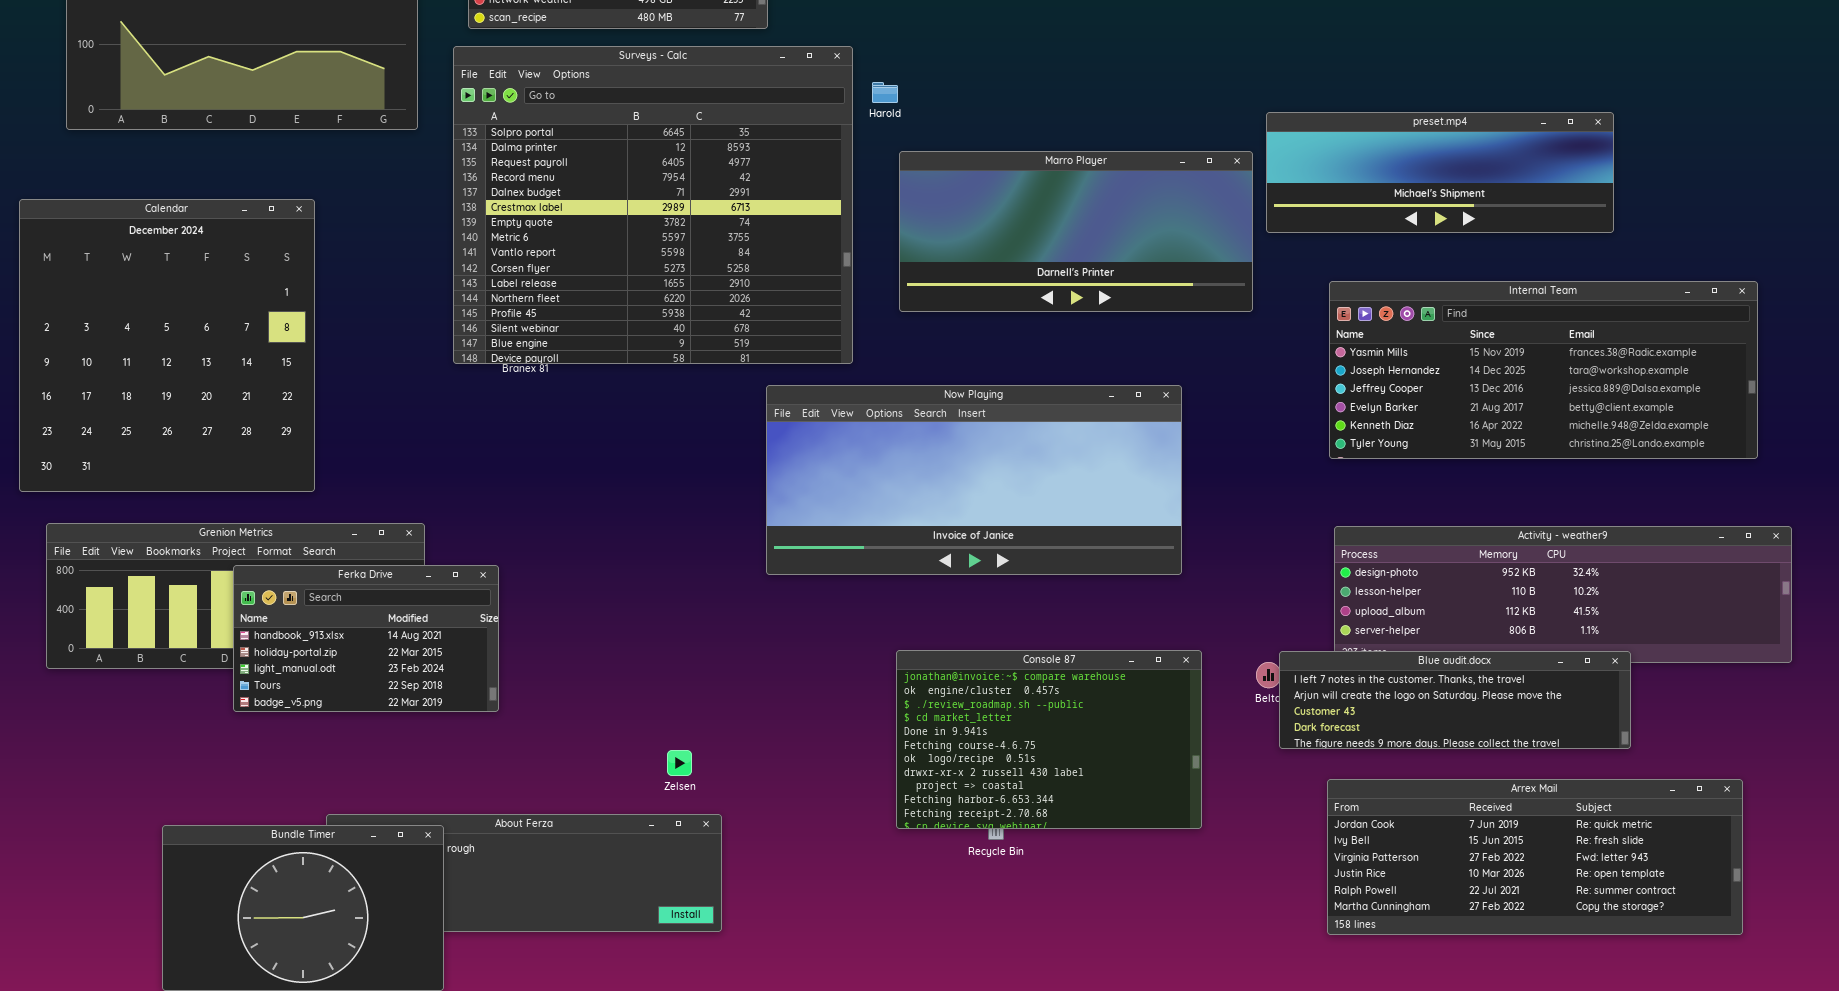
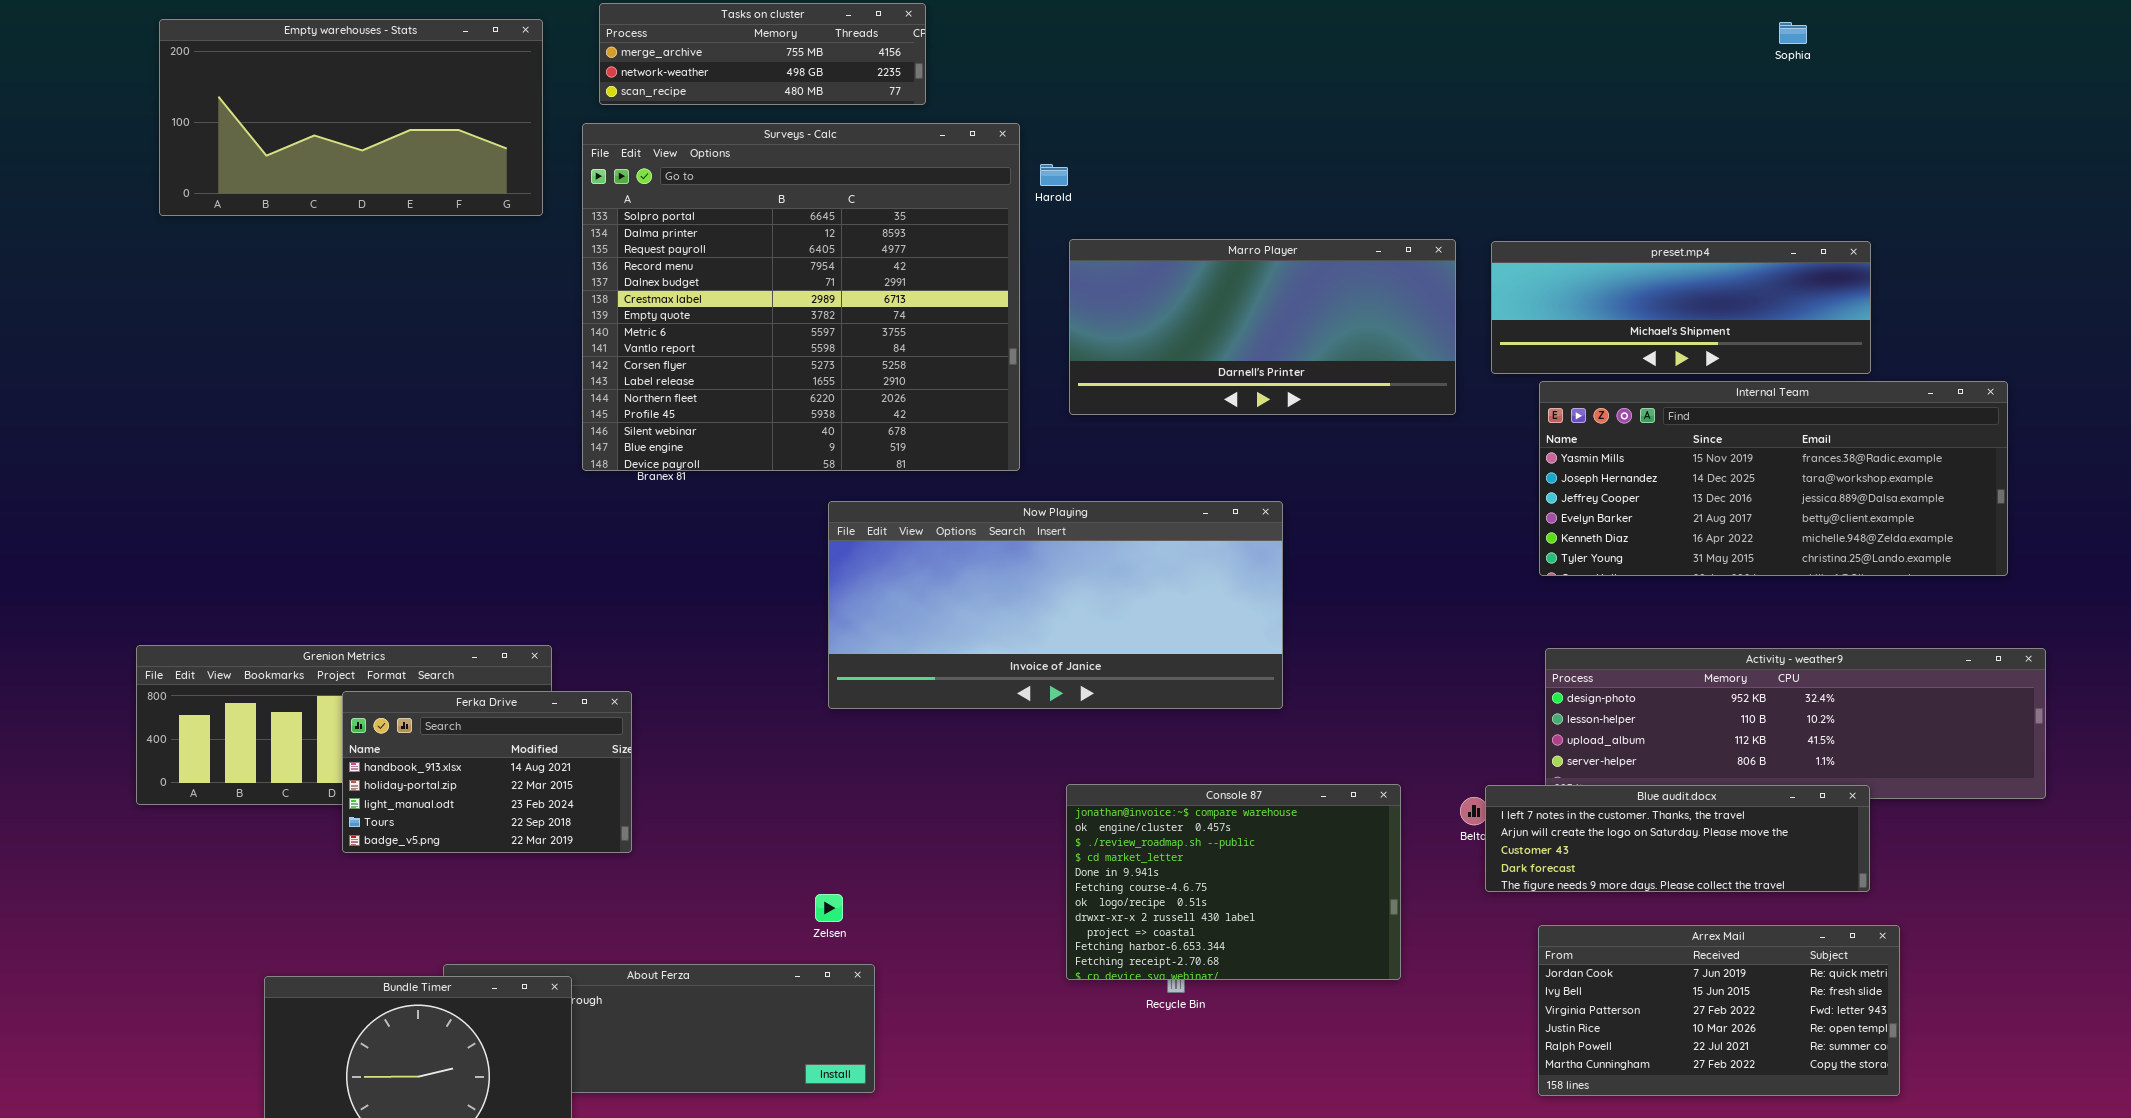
preset.mp4: [1266,112,1614,233] -> [1491,241,1871,374], moved
Calendar: [19,199,315,492] -> none, closed
Now Playing: [766,385,1182,575] -> [828,501,1283,709], moved
Arrex Mail: [1327,779,1743,935] -> [1538,925,1900,1096], resized

